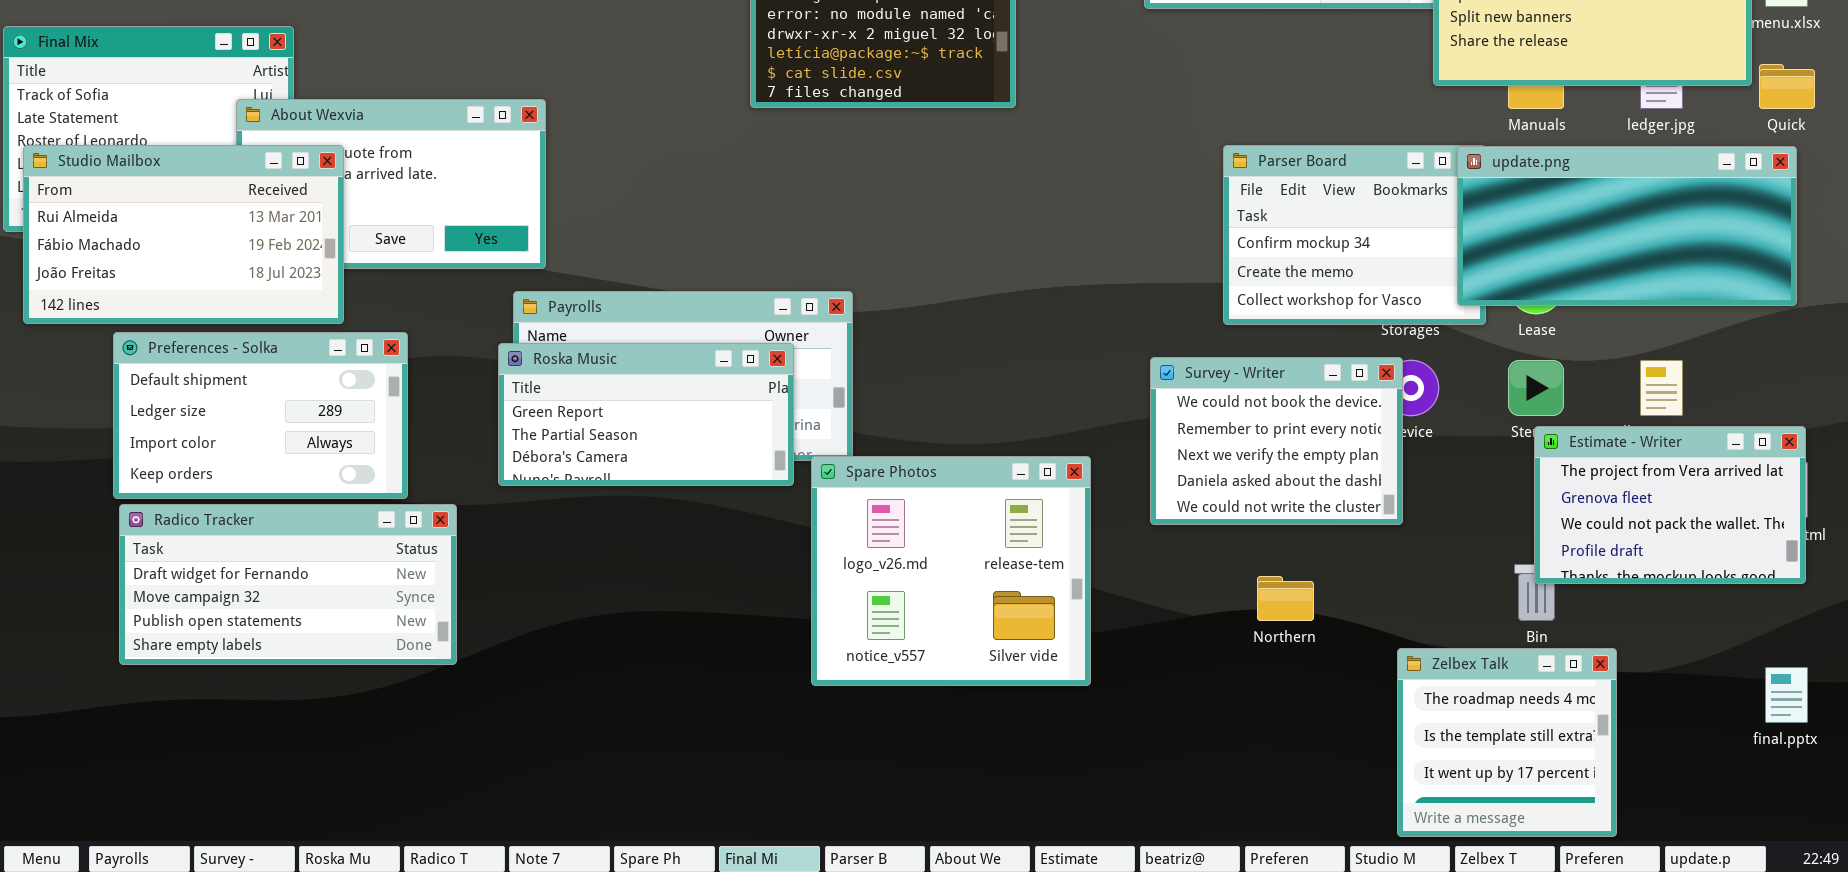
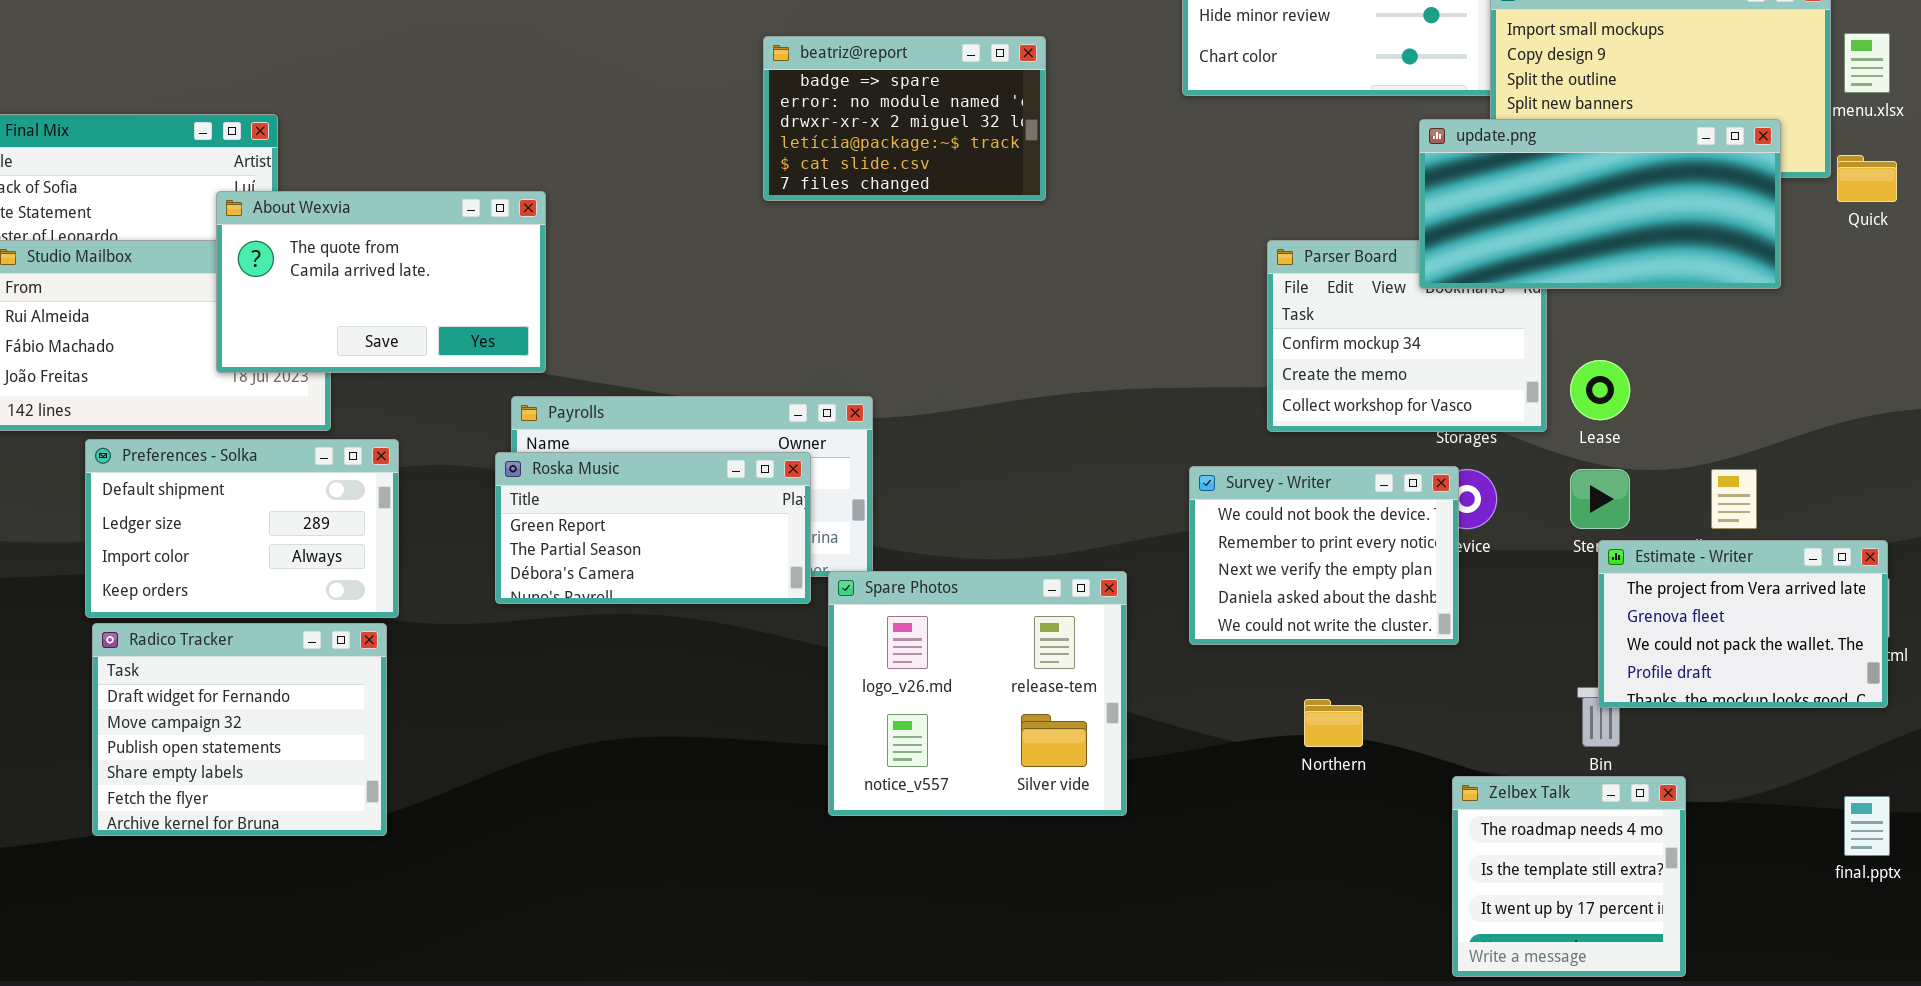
About Wexvia: [236,99,546,269] -> [216,191,546,373], raised
update.png: [1457,146,1797,306] -> [1419,119,1781,289], moved
Radico Tracker: [119,504,457,665] -> [92,623,387,836], resized

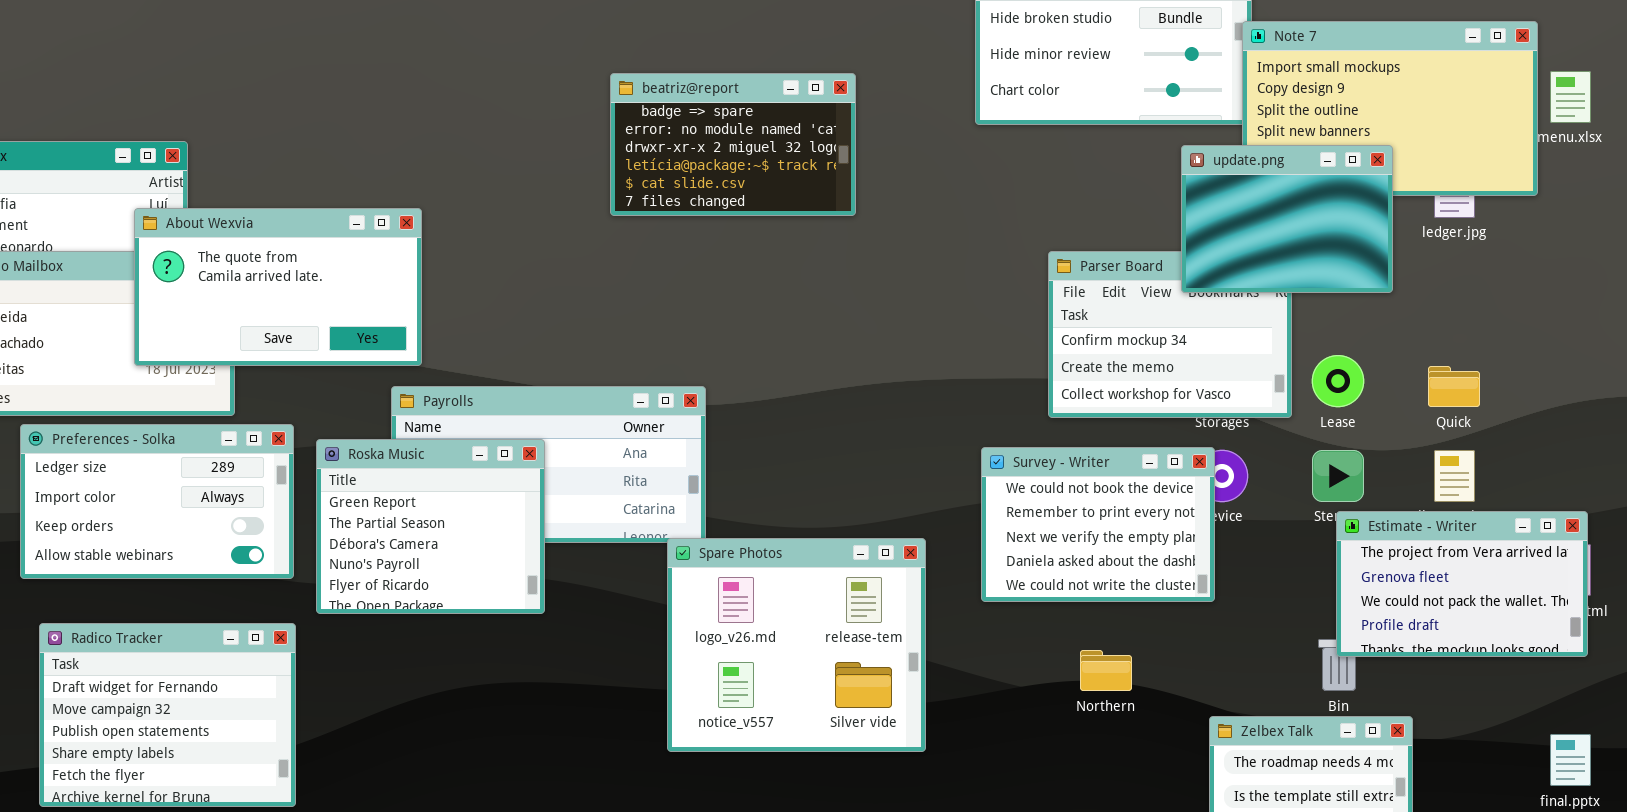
update.png: [1419,119,1781,289] -> [1181,145,1393,293], resized
Quick: [1837,155,1897,202] -> [1428,366,1480,407], moved
Preferences - Solka: [85,439,399,618] -> [20,424,294,579], scrolled down 1 row
Roska Music: [495,452,811,604] -> [316,439,545,614], moved, resized
Radico Tracker: [92,623,387,836] -> [39,623,296,807], moved

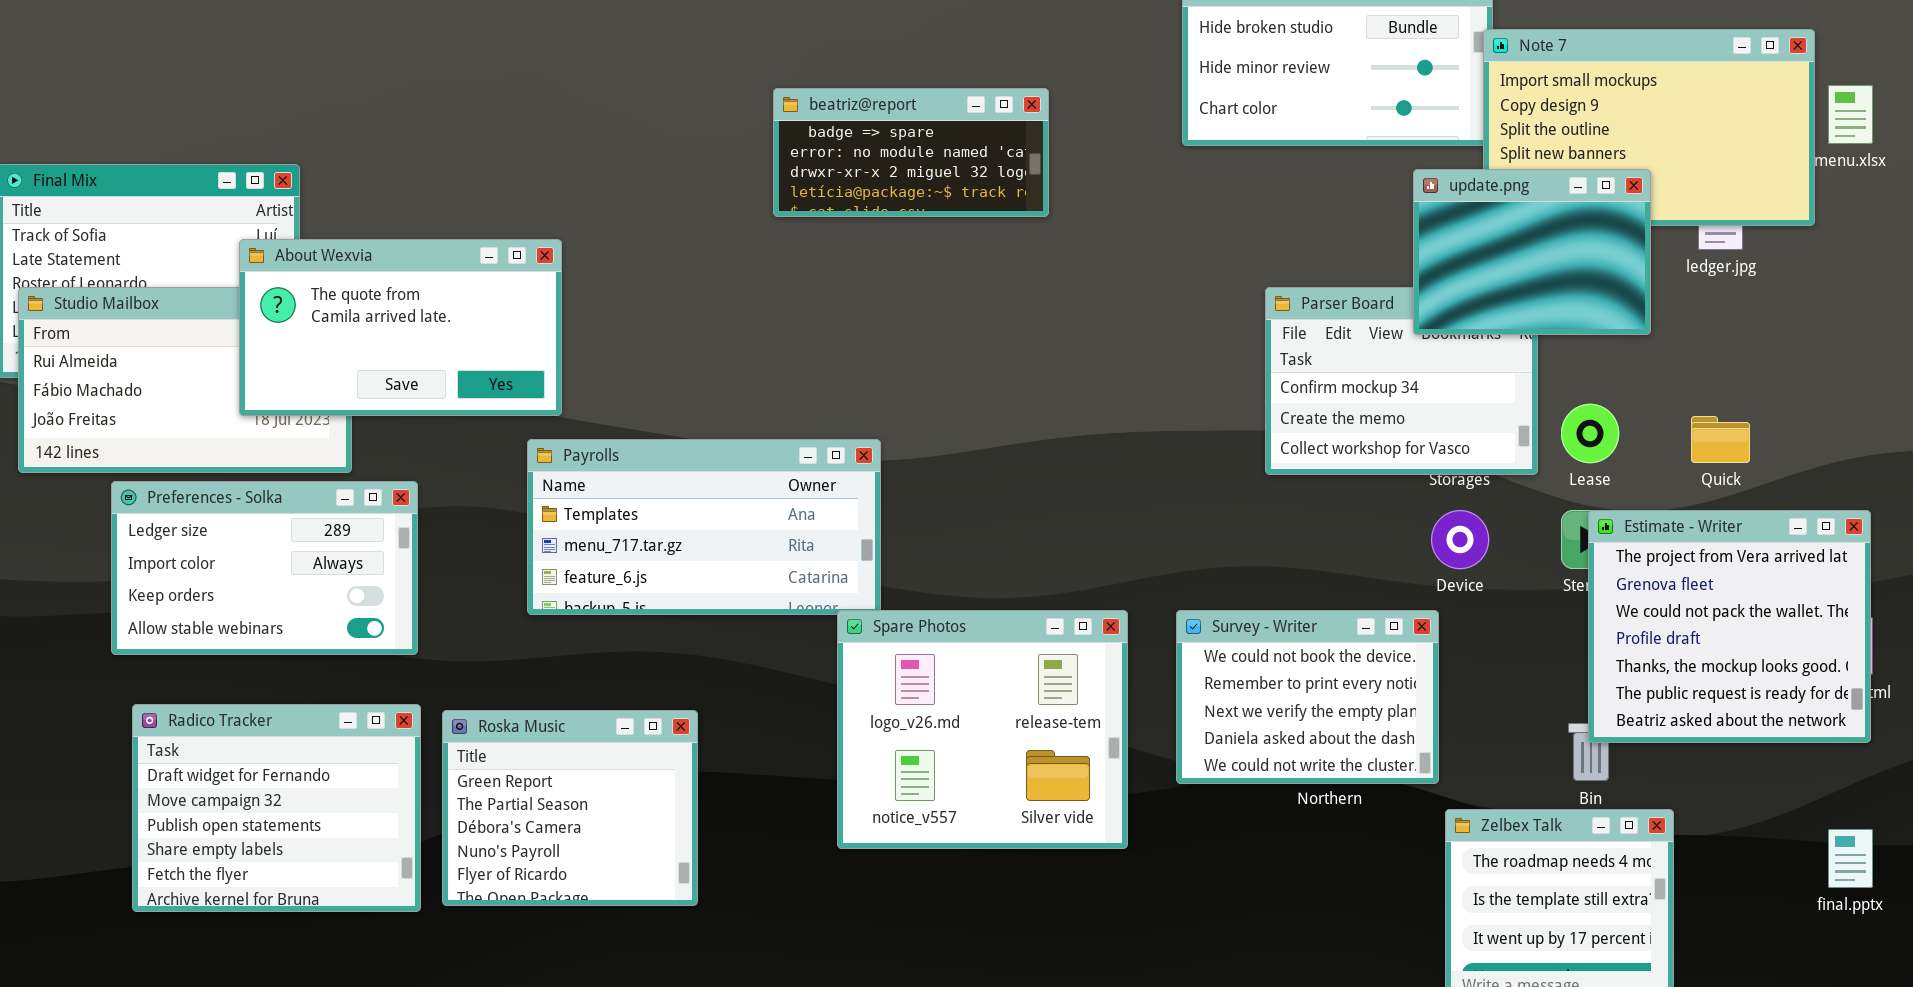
beatriz@report: [610,73,856,216] -> [773,88,1049,217], resized
Roska Music: [316,439,545,614] -> [442,710,698,906], moved
Survey - Writer: [981,447,1215,602] -> [1176,610,1439,784], moved
Estimate - Writer: [1336,511,1588,657] -> [1588,510,1871,743], resized

